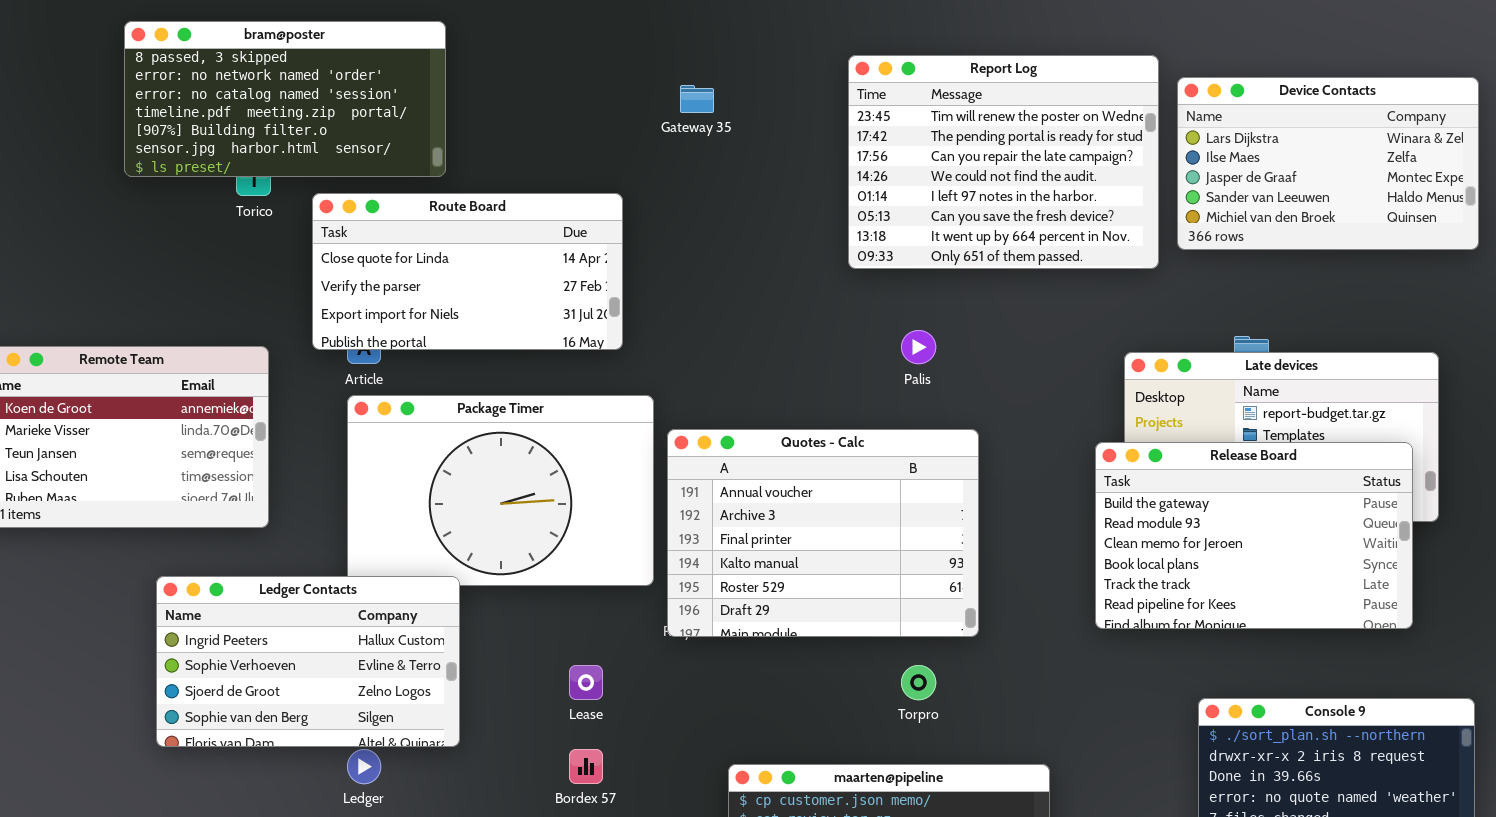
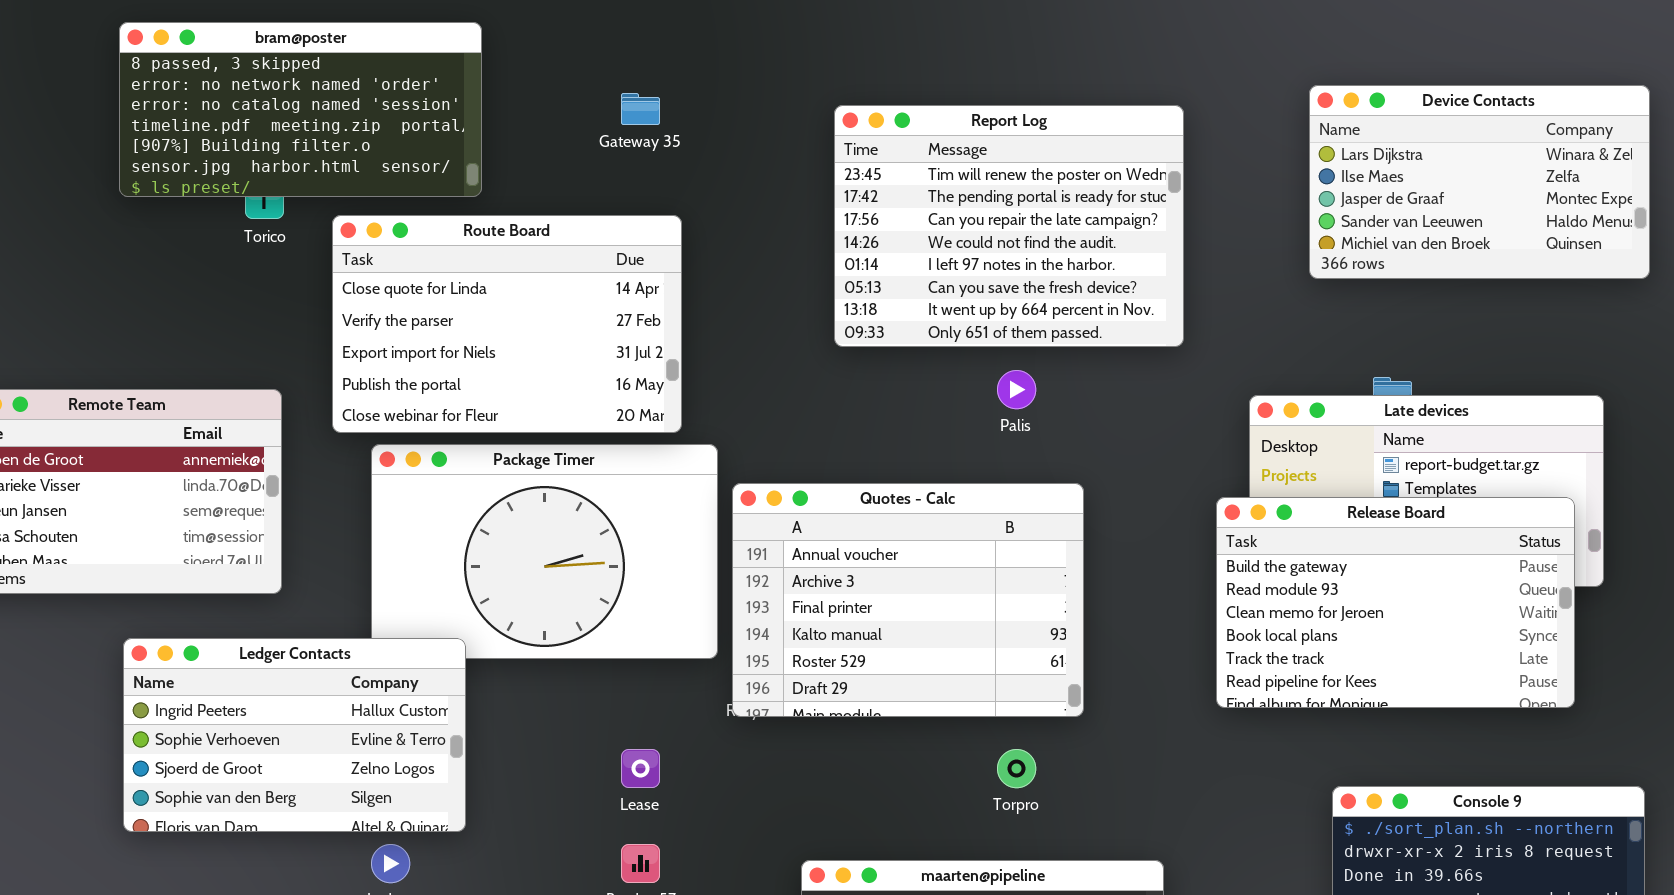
Report Log: [848,55,1159,269] -> [834,105,1184,347], moved
Gateway 35: [680,85,714,113] -> [621,93,660,125], moved
Route Board: [312,193,623,350] -> [332,215,682,433], resized
Ledger Contacts: [156,576,460,747] -> [123,638,466,832], moved

